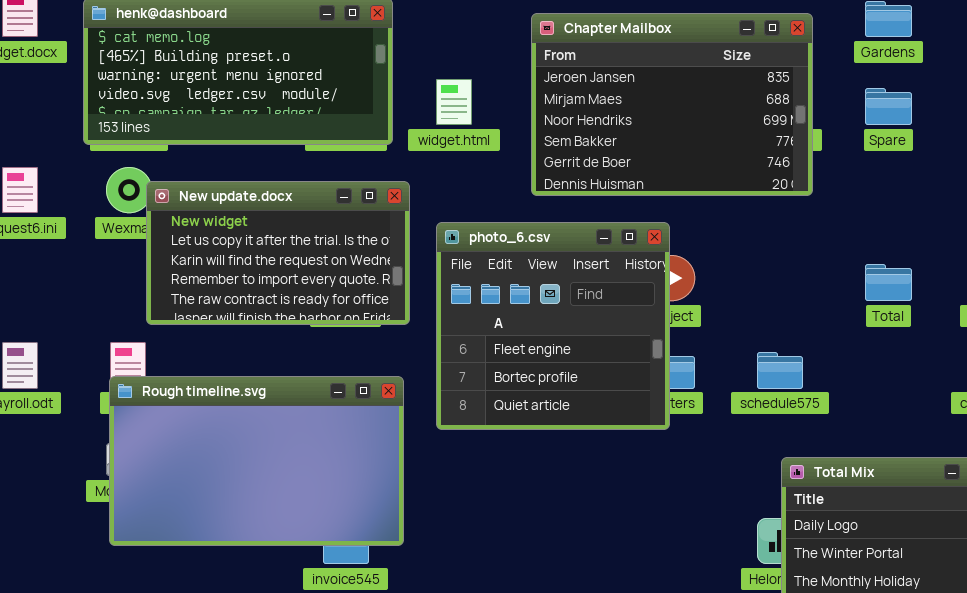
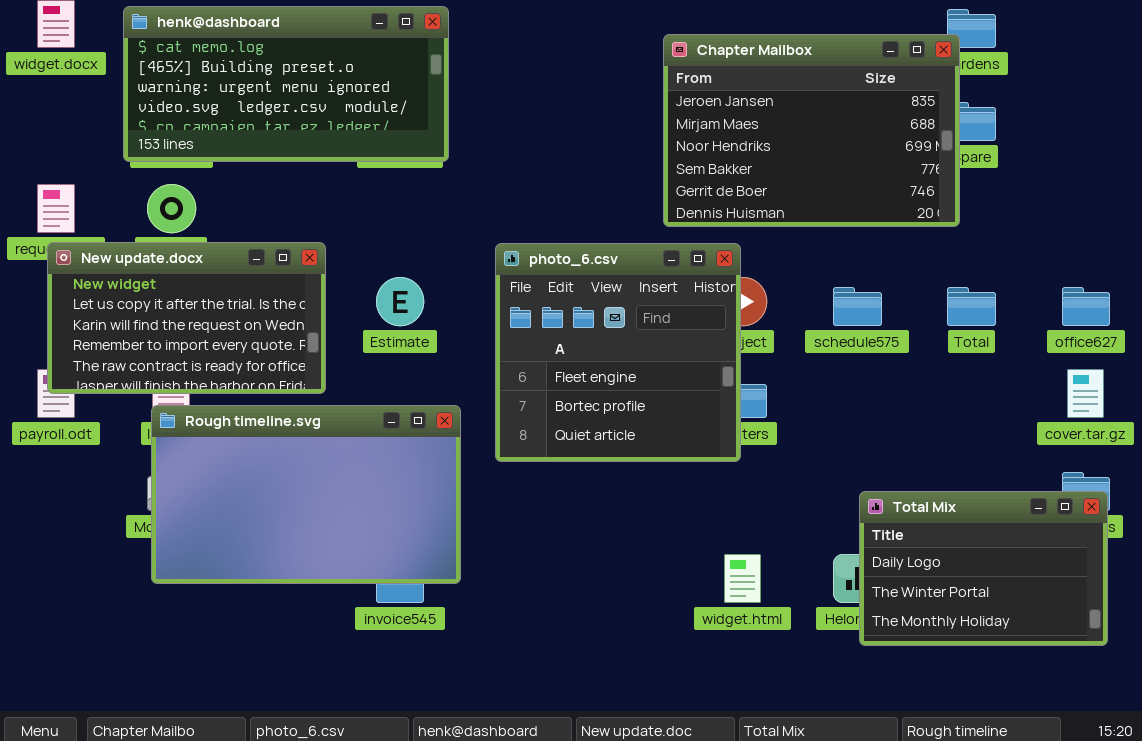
Chapter Mailbox: [531,13,813,196] -> [663,34,960,227], moved
widget.html: [436,79,472,125] -> [724,554,761,603], moved
New update.docx: [146,181,410,325] -> [47,242,326,394], moved
schedule575: [757,352,803,389] -> [833,287,882,326], moved

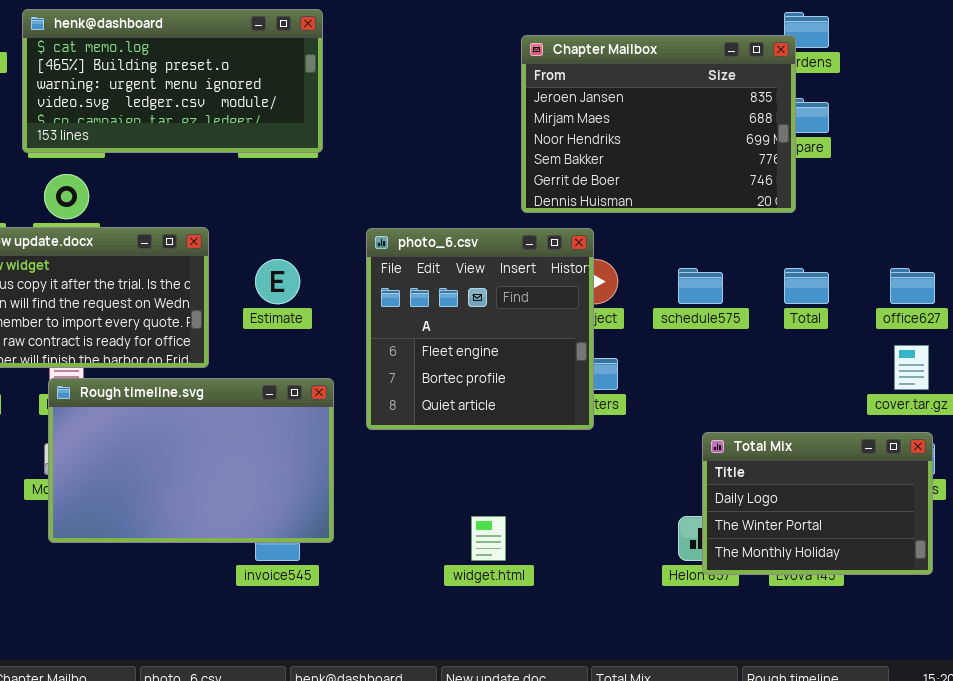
Total Mix: [859,491,1108,646] -> [702,432,933,575], moved
widget.html: [724,554,761,603] -> [471,516,506,561], moved

